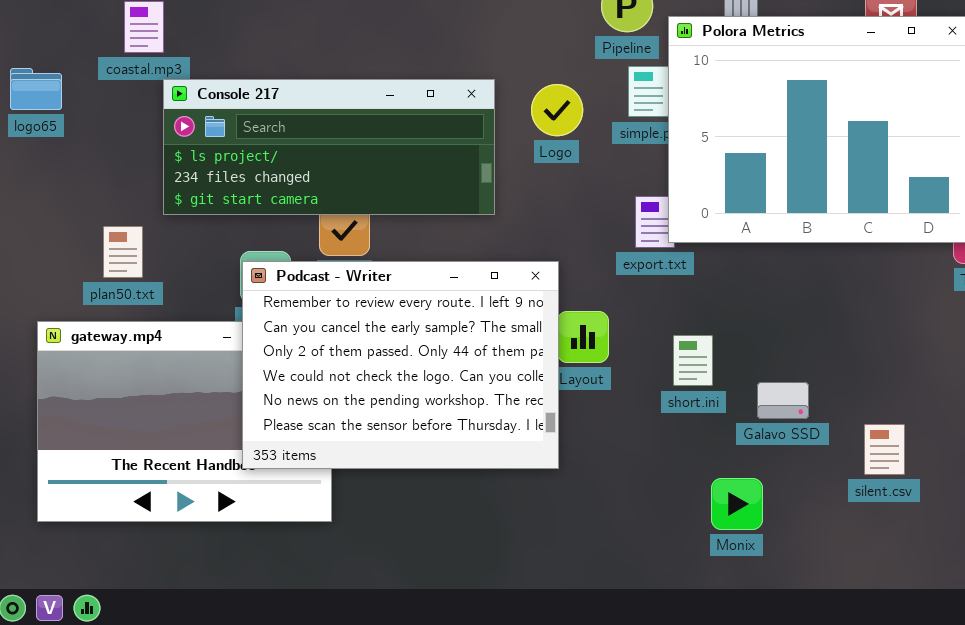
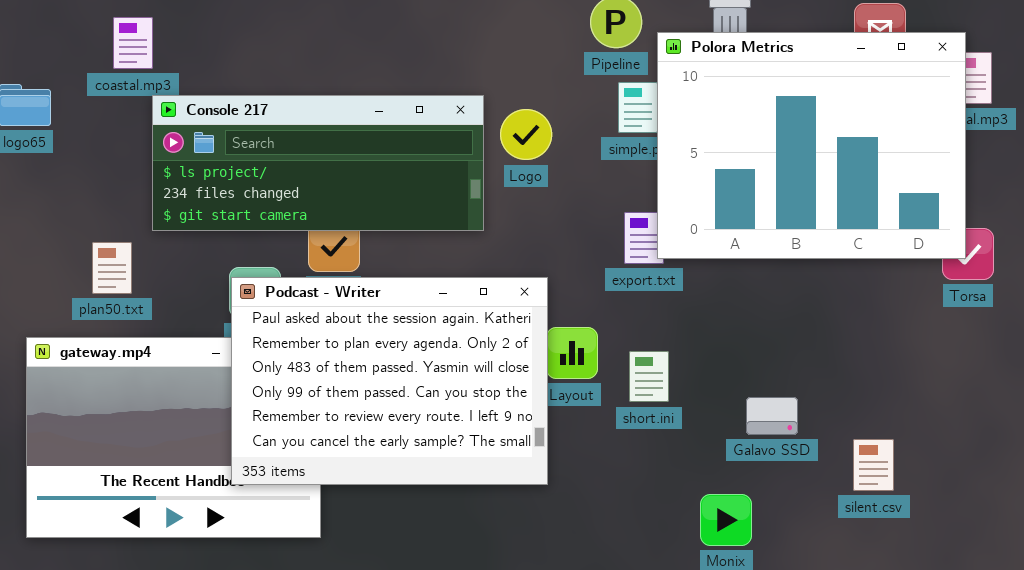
Logo: [531,84,583,136] -> [500,109,552,160], moved
Podcast - Writer: [242,261,559,469] -> [231,277,548,485], scrolled up 4 rows
short.ini: [673,335,713,386] -> [629,351,669,402], moved

